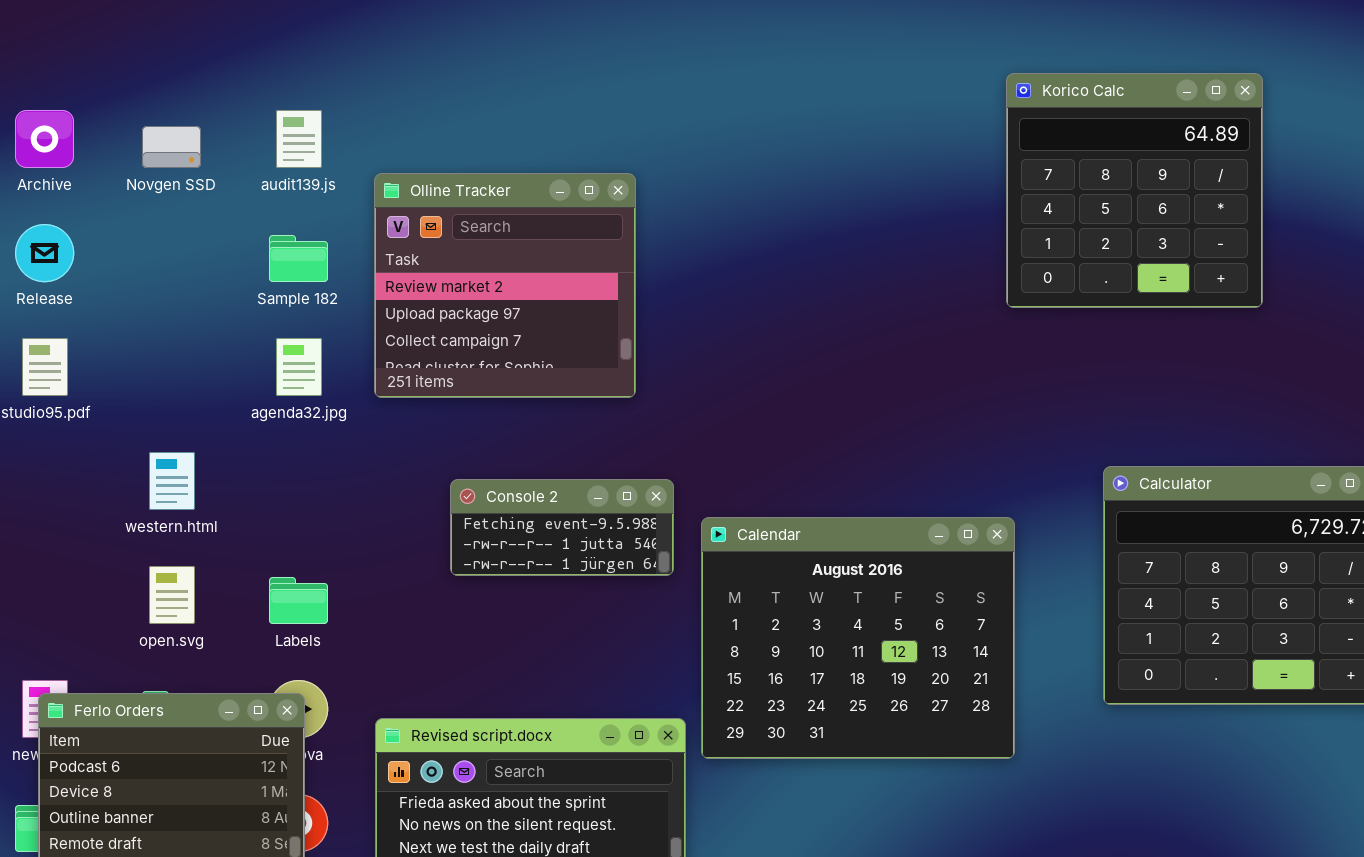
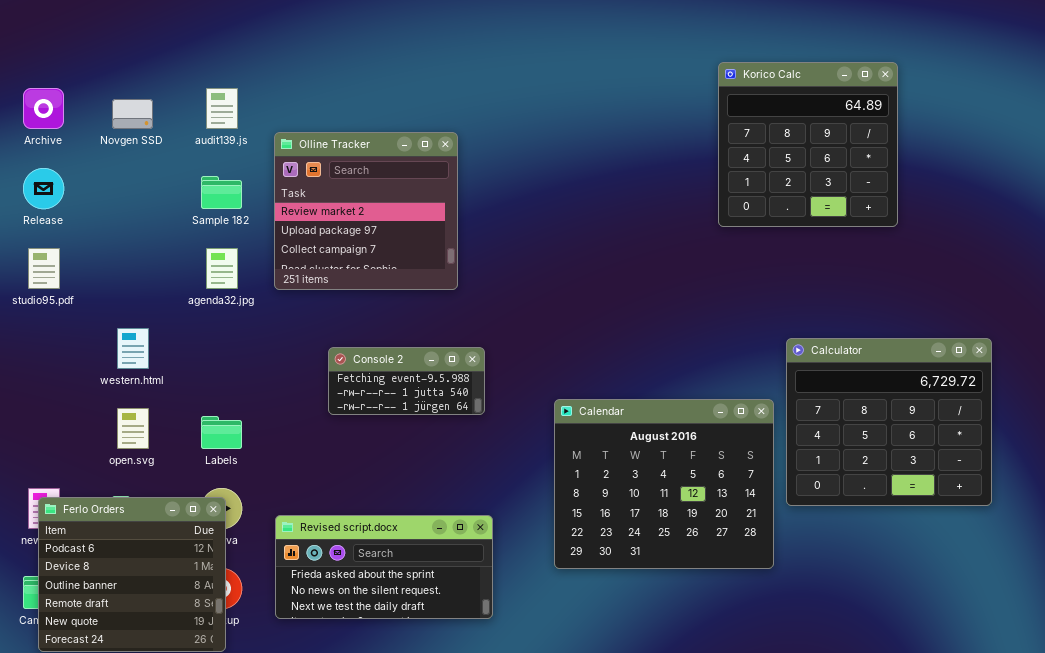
Calendar: [701,517,1015,759] -> [554,399,774,569], moved

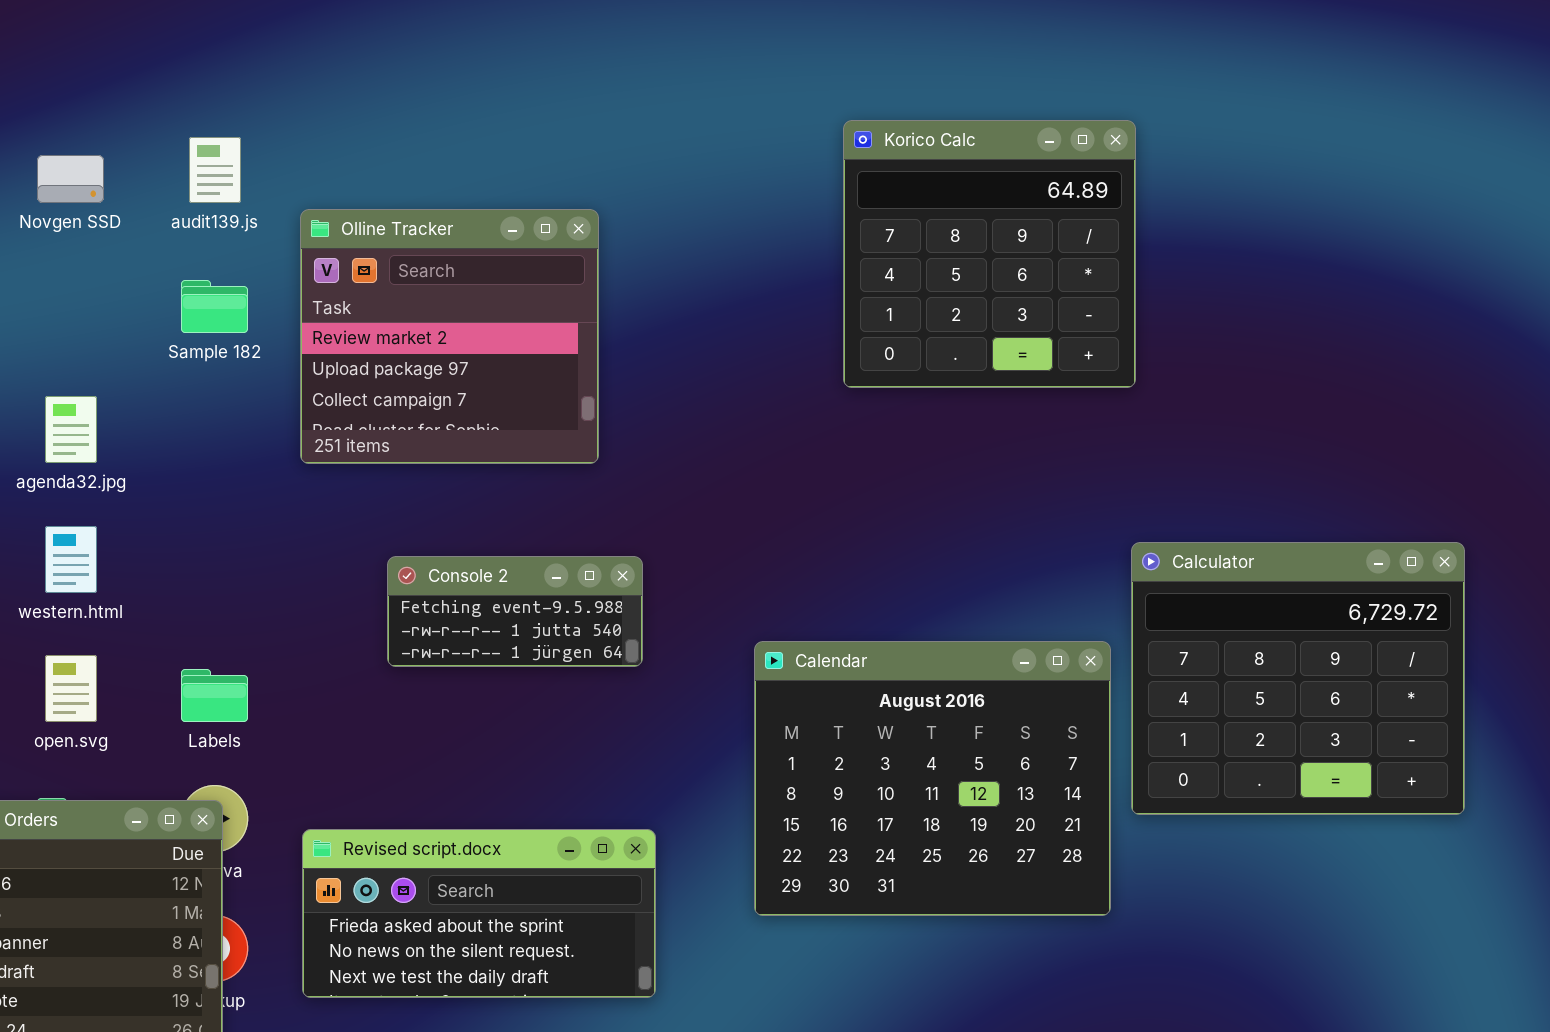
Korico Calc: [718,62,898,227] -> [843,120,1136,388], moved
agenda32.jpg: [206,248,238,289] -> [45,396,97,463], moved

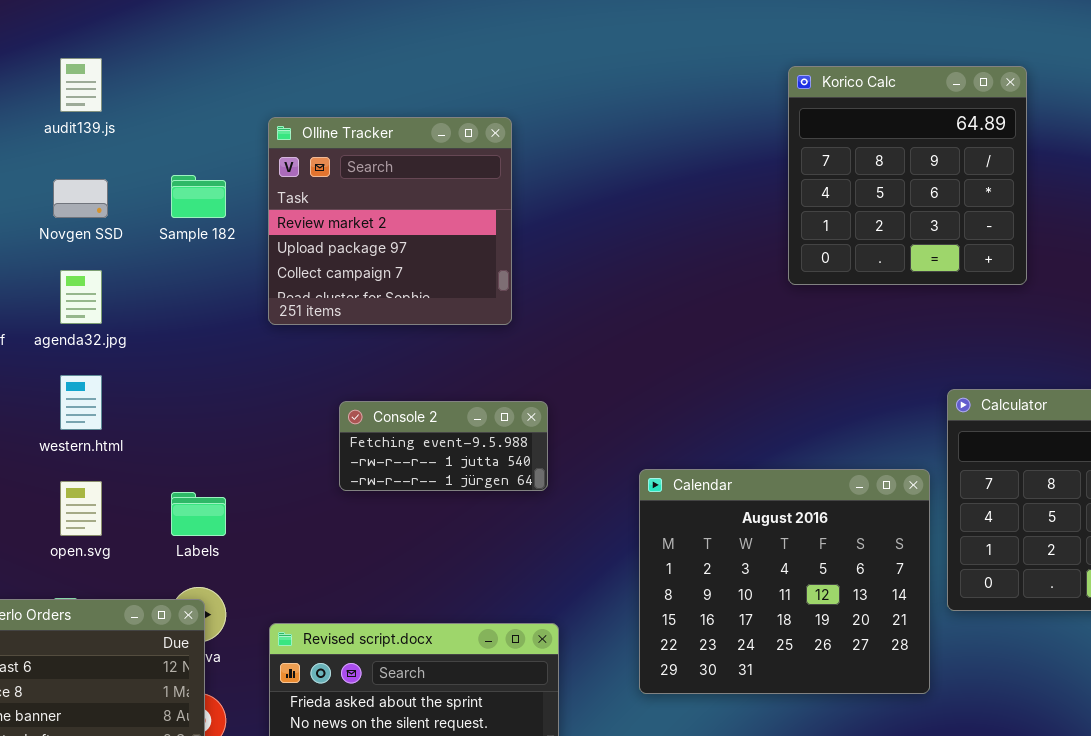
Korico Calc: [843,120,1136,388] -> [788,66,1027,285], moved
audit139.js: [189,137,241,203] -> [60,58,102,112], moved
Novgen SSD: [37,155,104,203] -> [53,179,108,218], moved

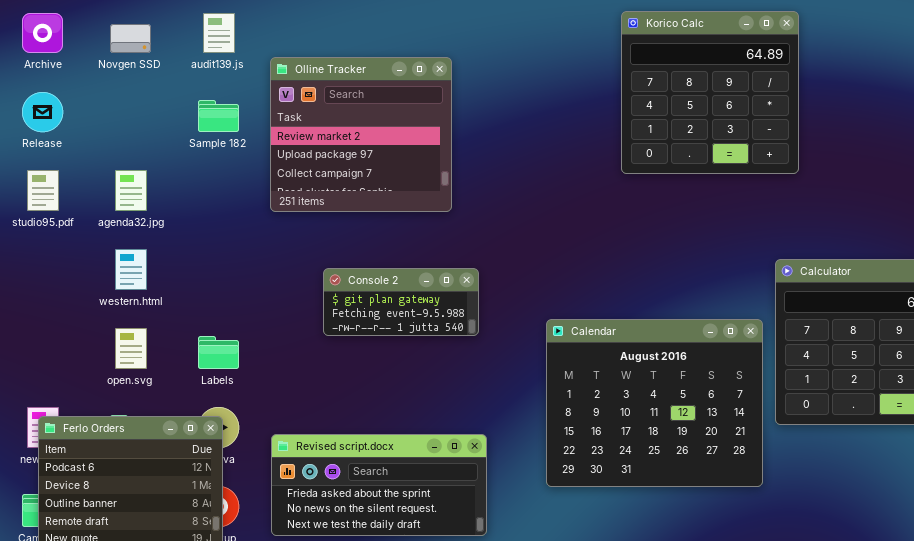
audit139.js: [60,58,102,112] -> [203,13,235,53], moved
Korico Calc: [788,66,1027,285] -> [621,11,799,174], moved
Novgen SSD: [53,179,108,218] -> [110,24,151,53], moved
Console 2: [339,401,548,491] -> [323,268,479,336], scrolled up 1 row

